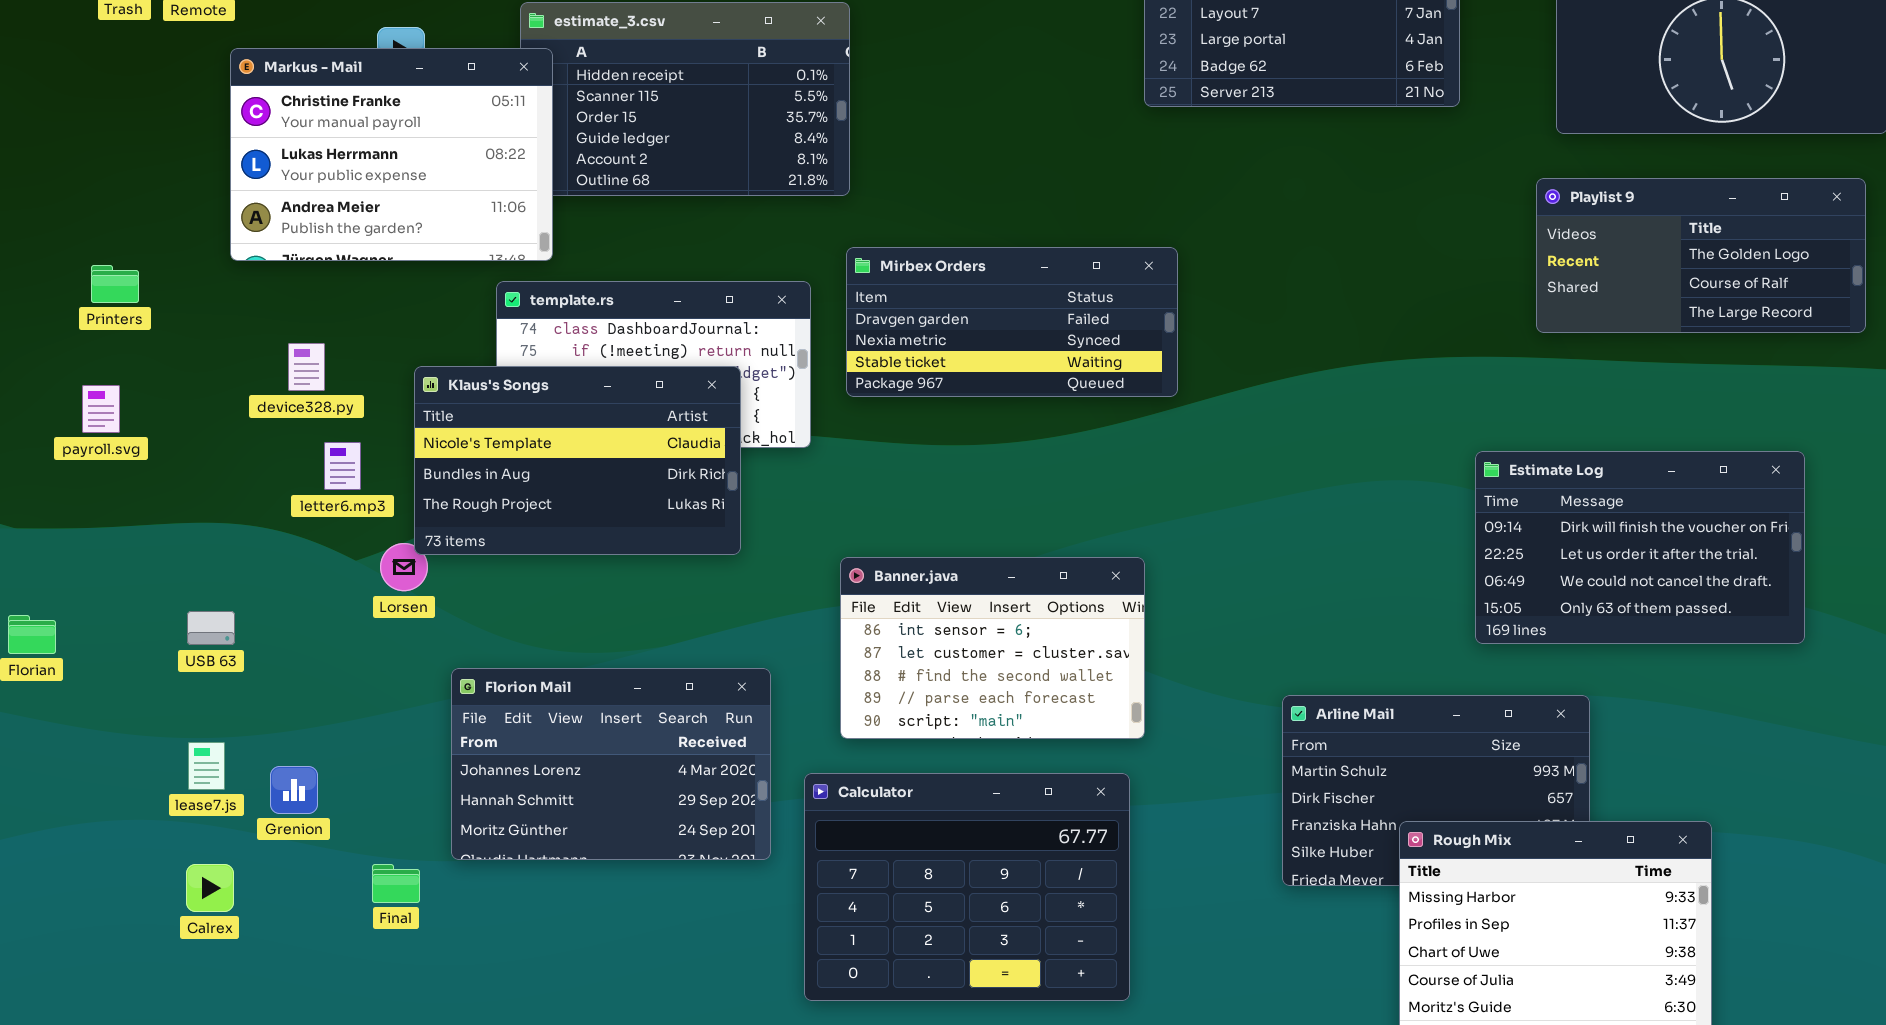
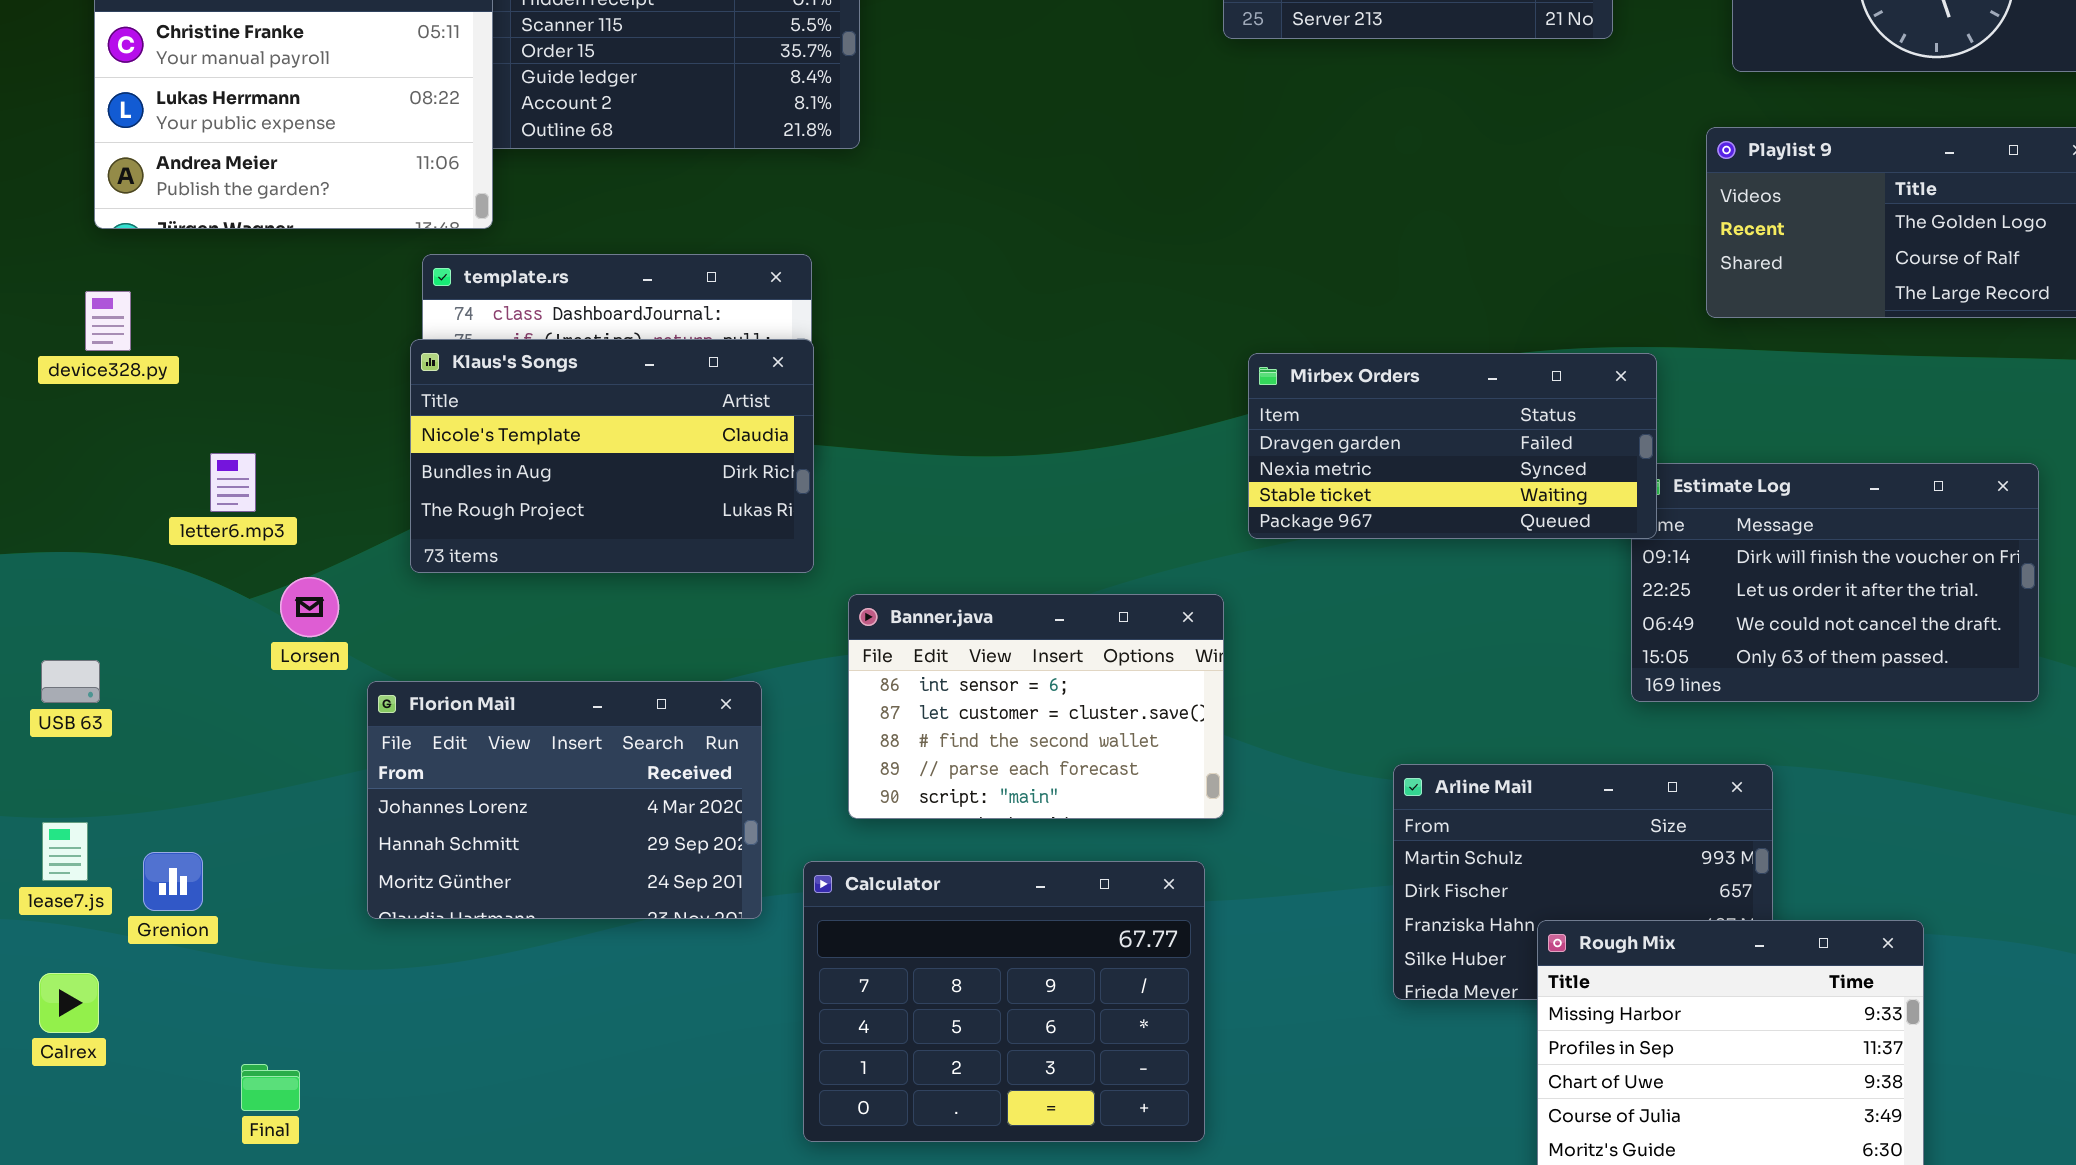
Mirbex Orders: [846,247,1178,397] -> [1248,353,1657,539], moved
device328.py: [288,343,325,391] -> [85,291,131,351], moved
Klaus's Songs: [414,366,741,555] -> [410,339,814,573], moved
Florion Mail: [451,668,771,860] -> [367,681,762,919], moved
Final: [372,864,420,903] -> [241,1064,300,1111], moved

